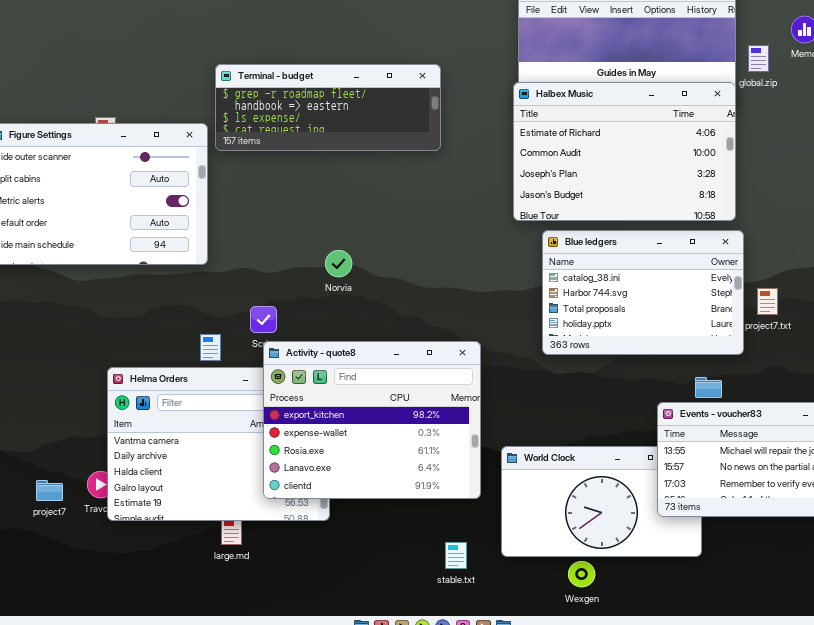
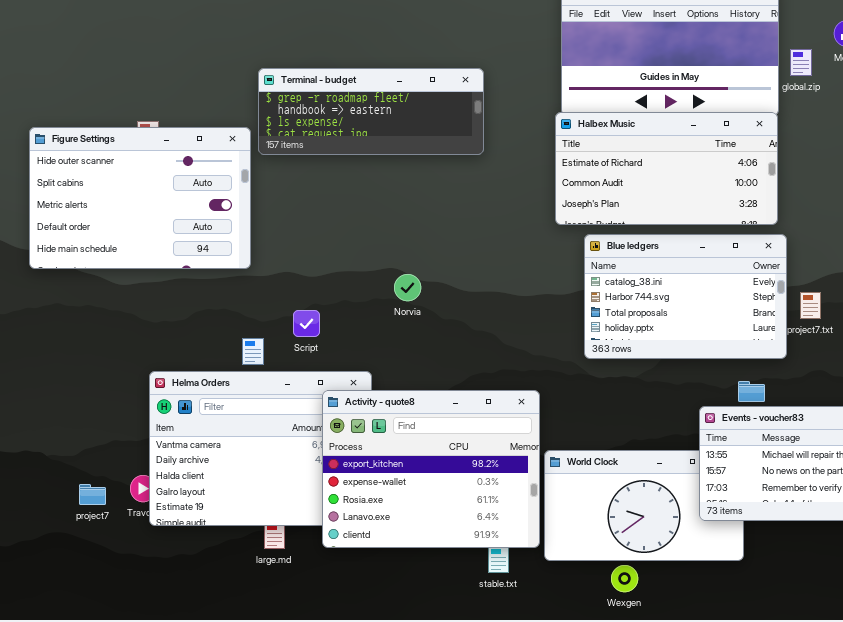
Halbex Music: [513,82,736,221] -> [555,112,778,225], resized
Norvia: [325,250,352,277] -> [394,274,421,301], moved
Activity - quote8: [263,341,481,499] -> [322,390,540,548], moved

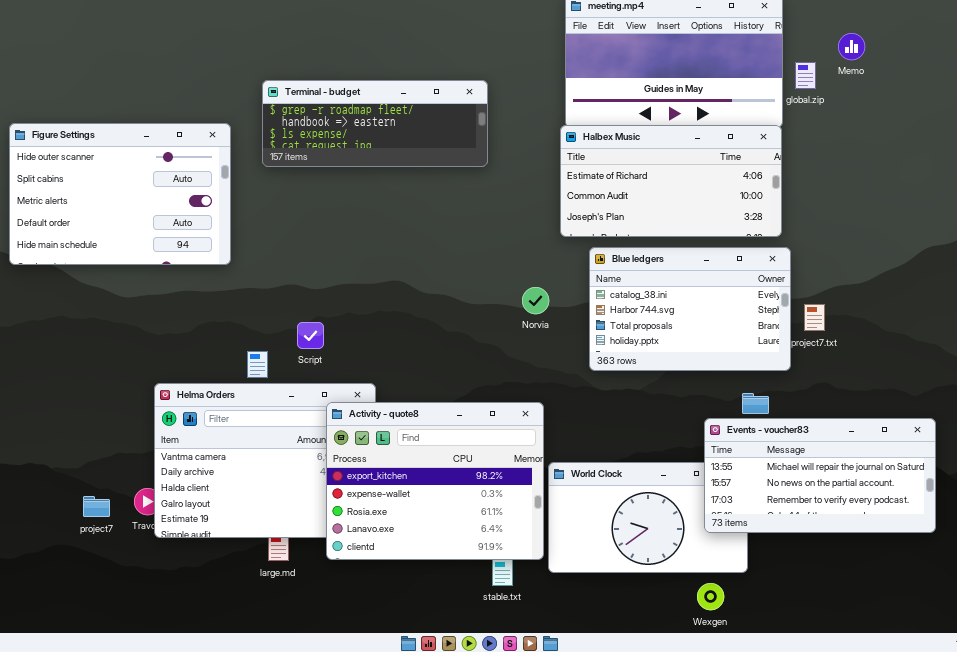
Figure Settings: [29,127,251,269] -> [9,123,231,265], moved
Norvia: [394,274,421,301] -> [522,287,549,314], moved
Wexgen: [611,565,638,592] -> [697,583,724,610], moved

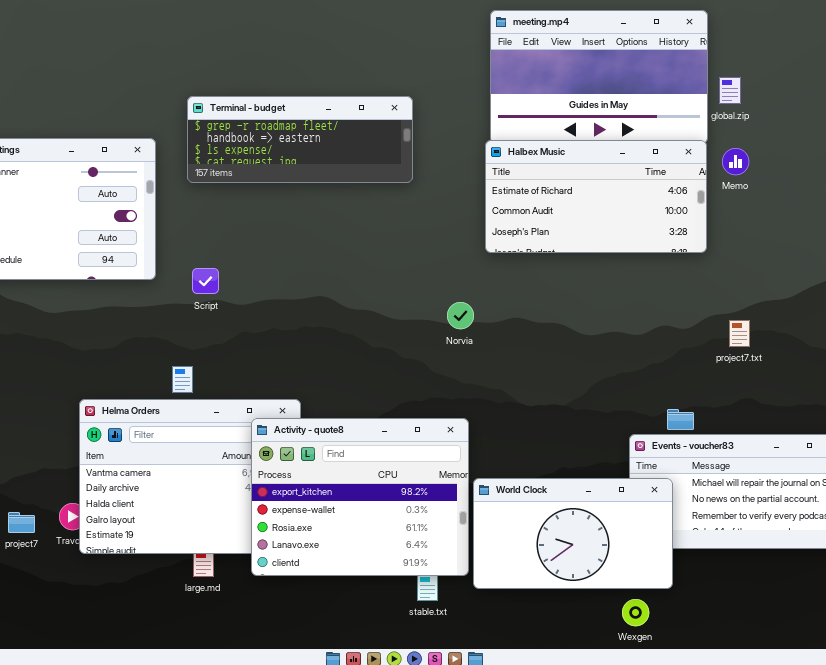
Memo: [838,33,865,60] -> [722,148,749,175], moved
Blue ledgers: [589,247,791,371] -> none, closed
Script: [297,322,324,349] -> [192,268,219,294], moved
World Clock: [548,462,748,573] -> [473,478,673,589], raised

